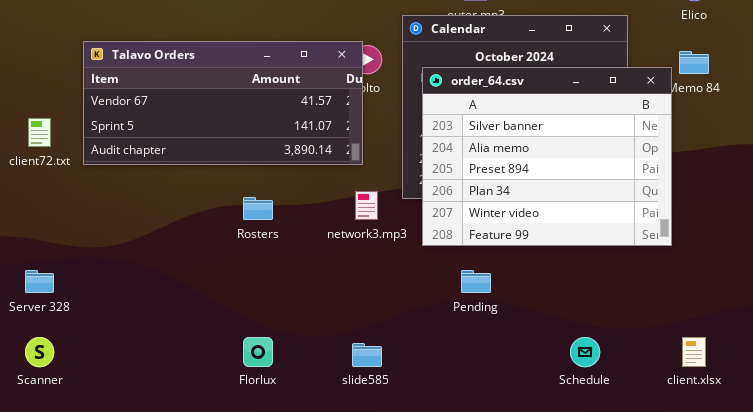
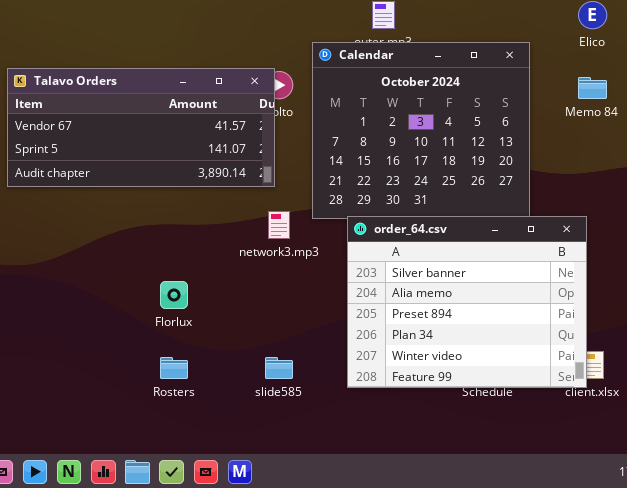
order_64.csv: [422,67,672,246] -> [347,216,587,388], moved
Rosters: [243,197,273,220] -> [160,357,188,379], moved
Florlux: [243,337,273,367] -> [160,281,188,309], moved

